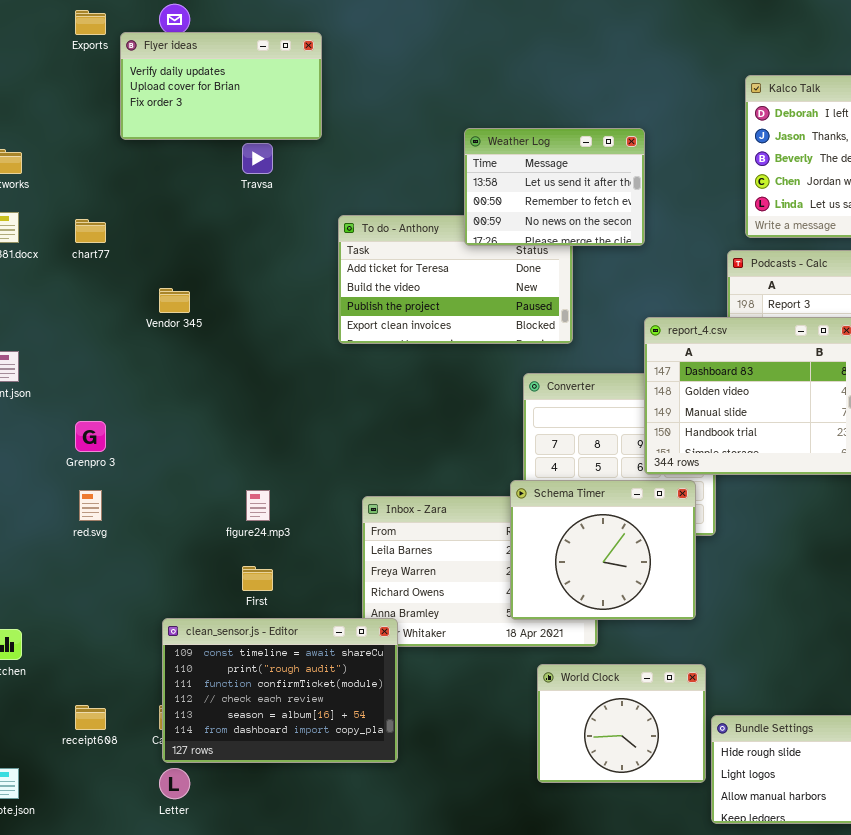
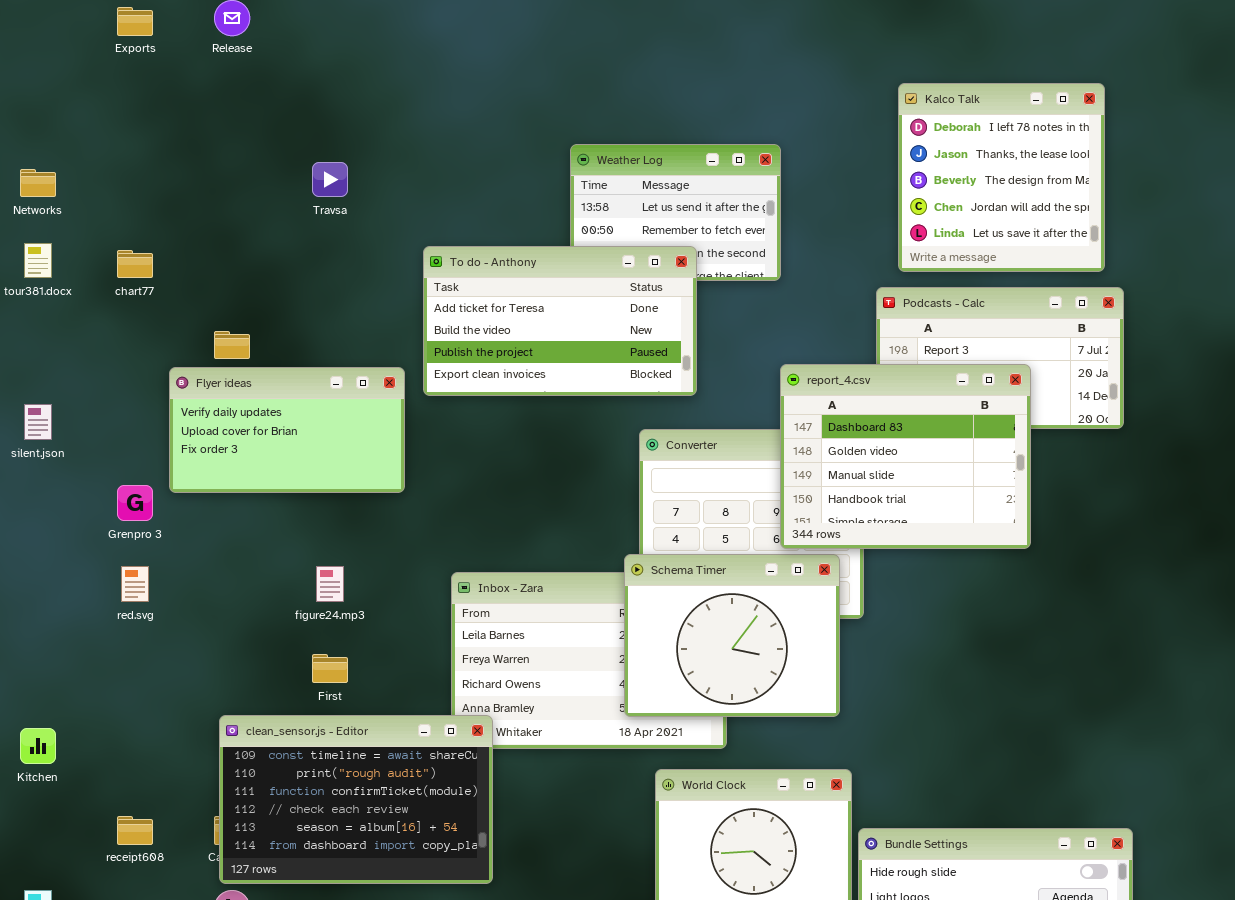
Flyer ideas: [120,32,322,140] -> [169,367,405,493], moved
To do - Anthony: [338,215,573,344] -> [423,246,697,396], raised

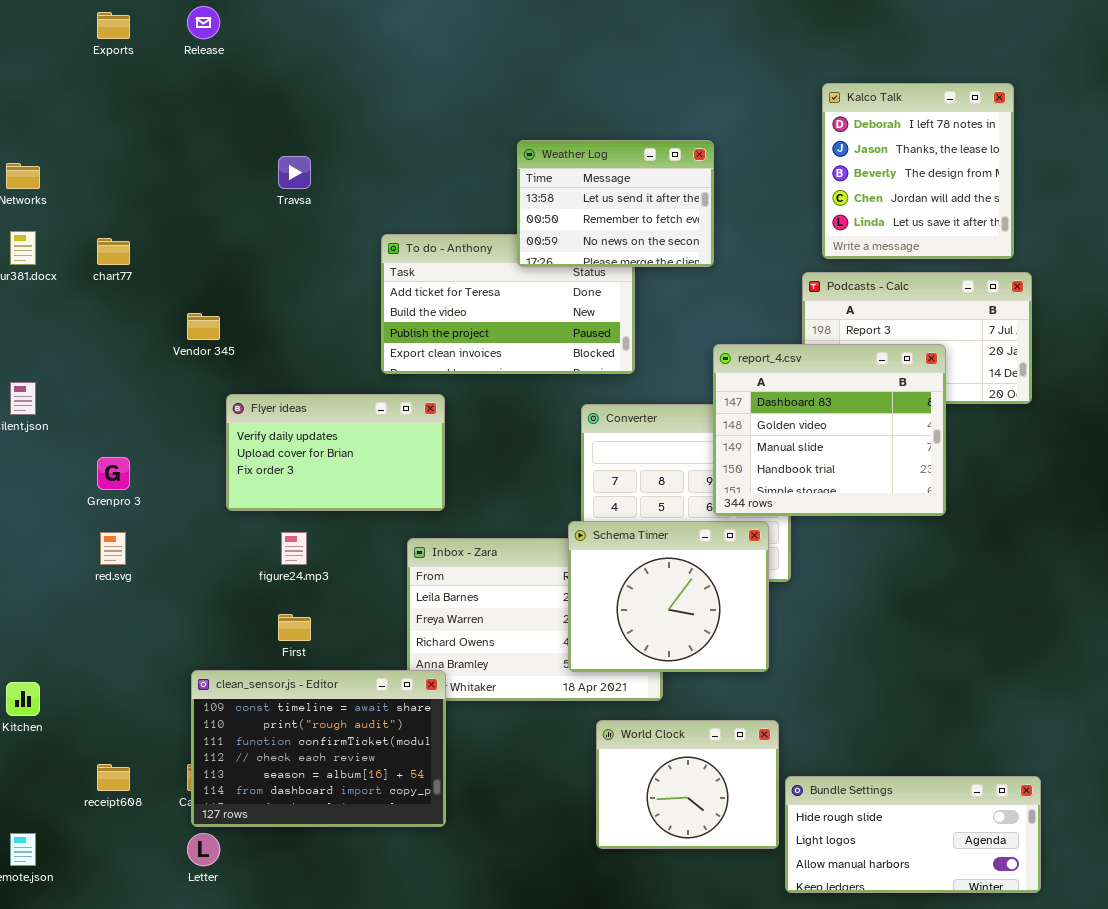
Weather Log: [570,144,781,281] -> [517,140,714,267], raised
Flyer ideas: [169,367,405,493] -> [226,394,445,511], moved

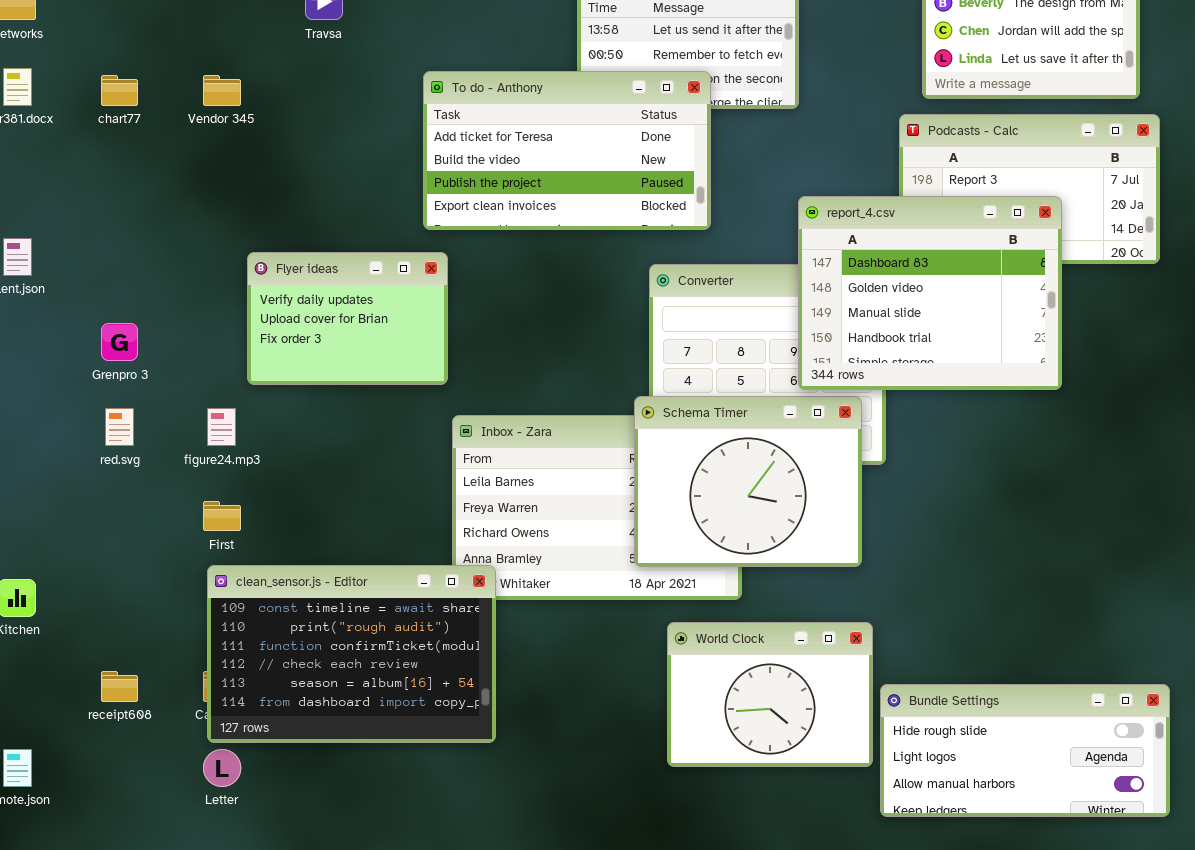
To do - Anthony: [381,234,635,374] -> [423,71,711,230], raised
Vendor 345: [187,313,220,340] -> [203,75,241,106], moved
Flyer ideas: [226,394,445,511] -> [247,252,448,385], resized
figure24.mp3: [281,532,307,565] -> [207,408,236,446], moved
First: [278,614,311,641] -> [203,501,241,531], moved

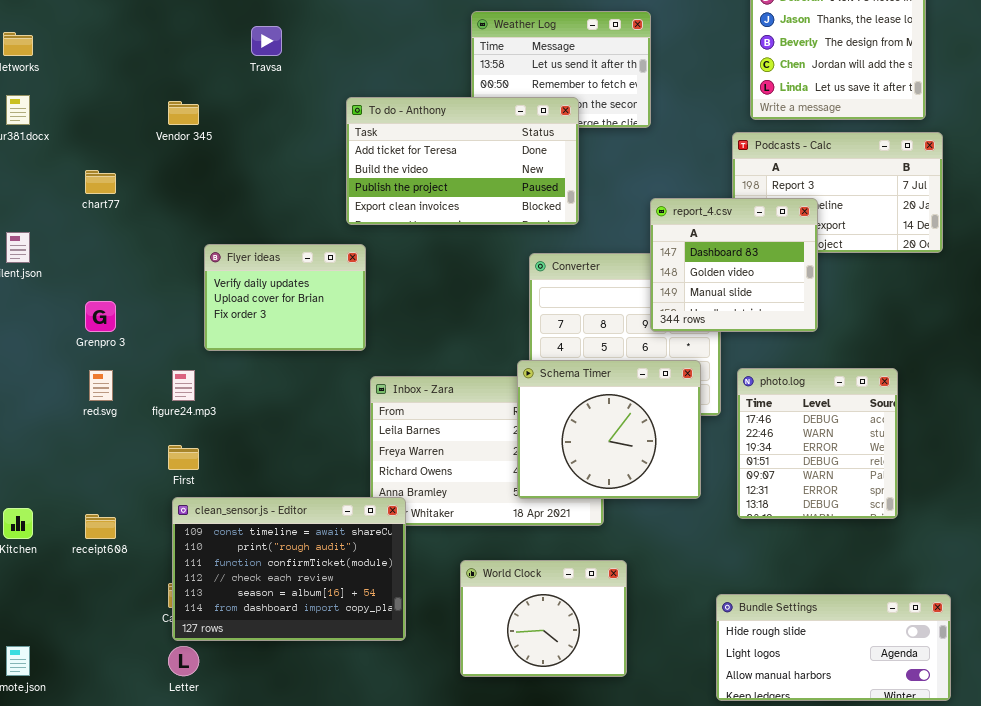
chart77: [101,75,138,106] -> [85,170,116,194], moved
report_4.csv: [798,196,1062,390] -> [650,198,818,332], resized
photo.log: none -> [737,368,898,519], opened
World Clock: [667,622,873,767] -> [460,560,627,677], moved
receipt608: [101,671,138,702] -> [85,514,116,539], moved

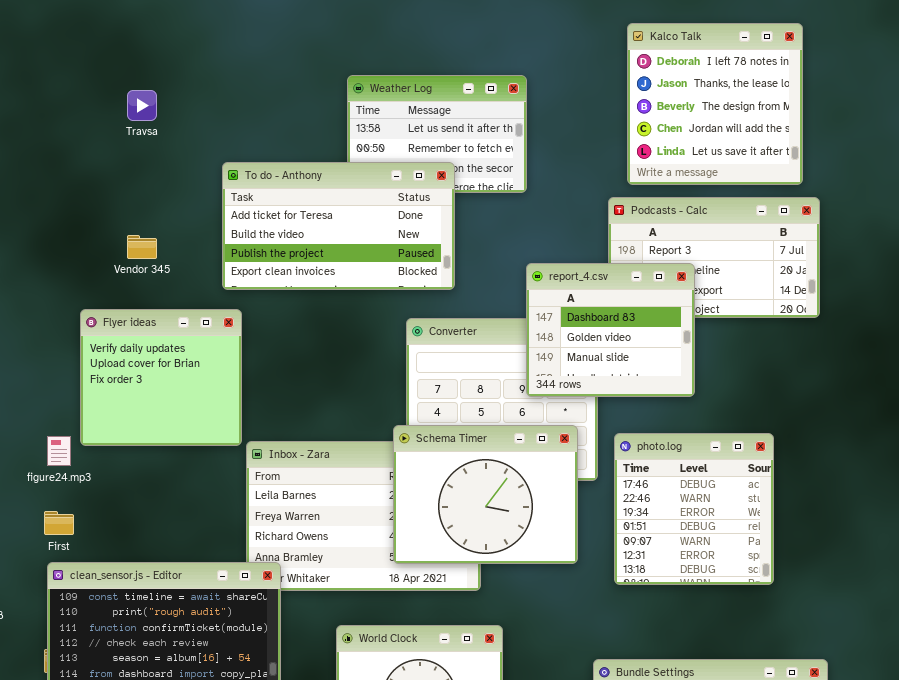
Vendor 345: [168,101,199,125] -> [127,235,157,259], moved
Flyer ideas: [204,244,366,351] -> [80,309,242,446], resized

